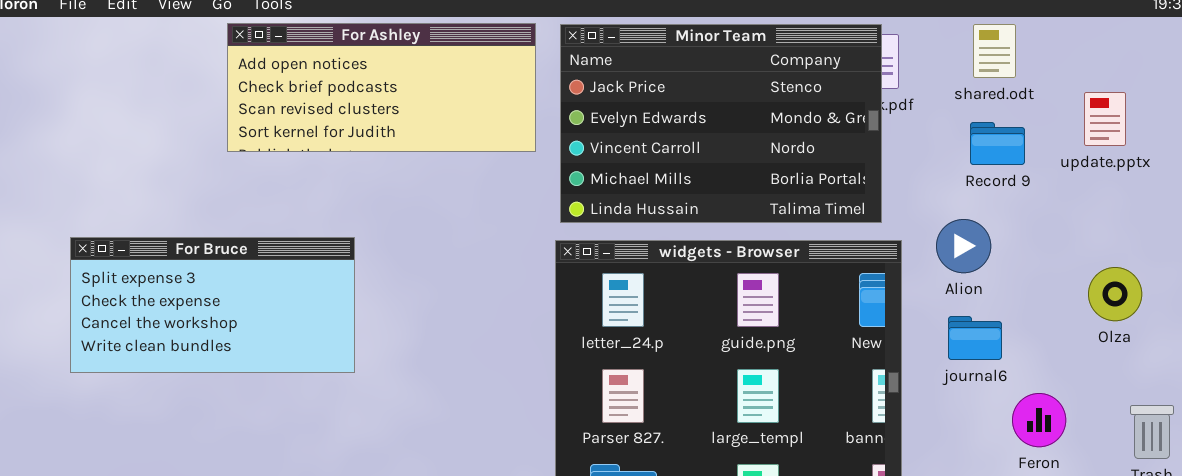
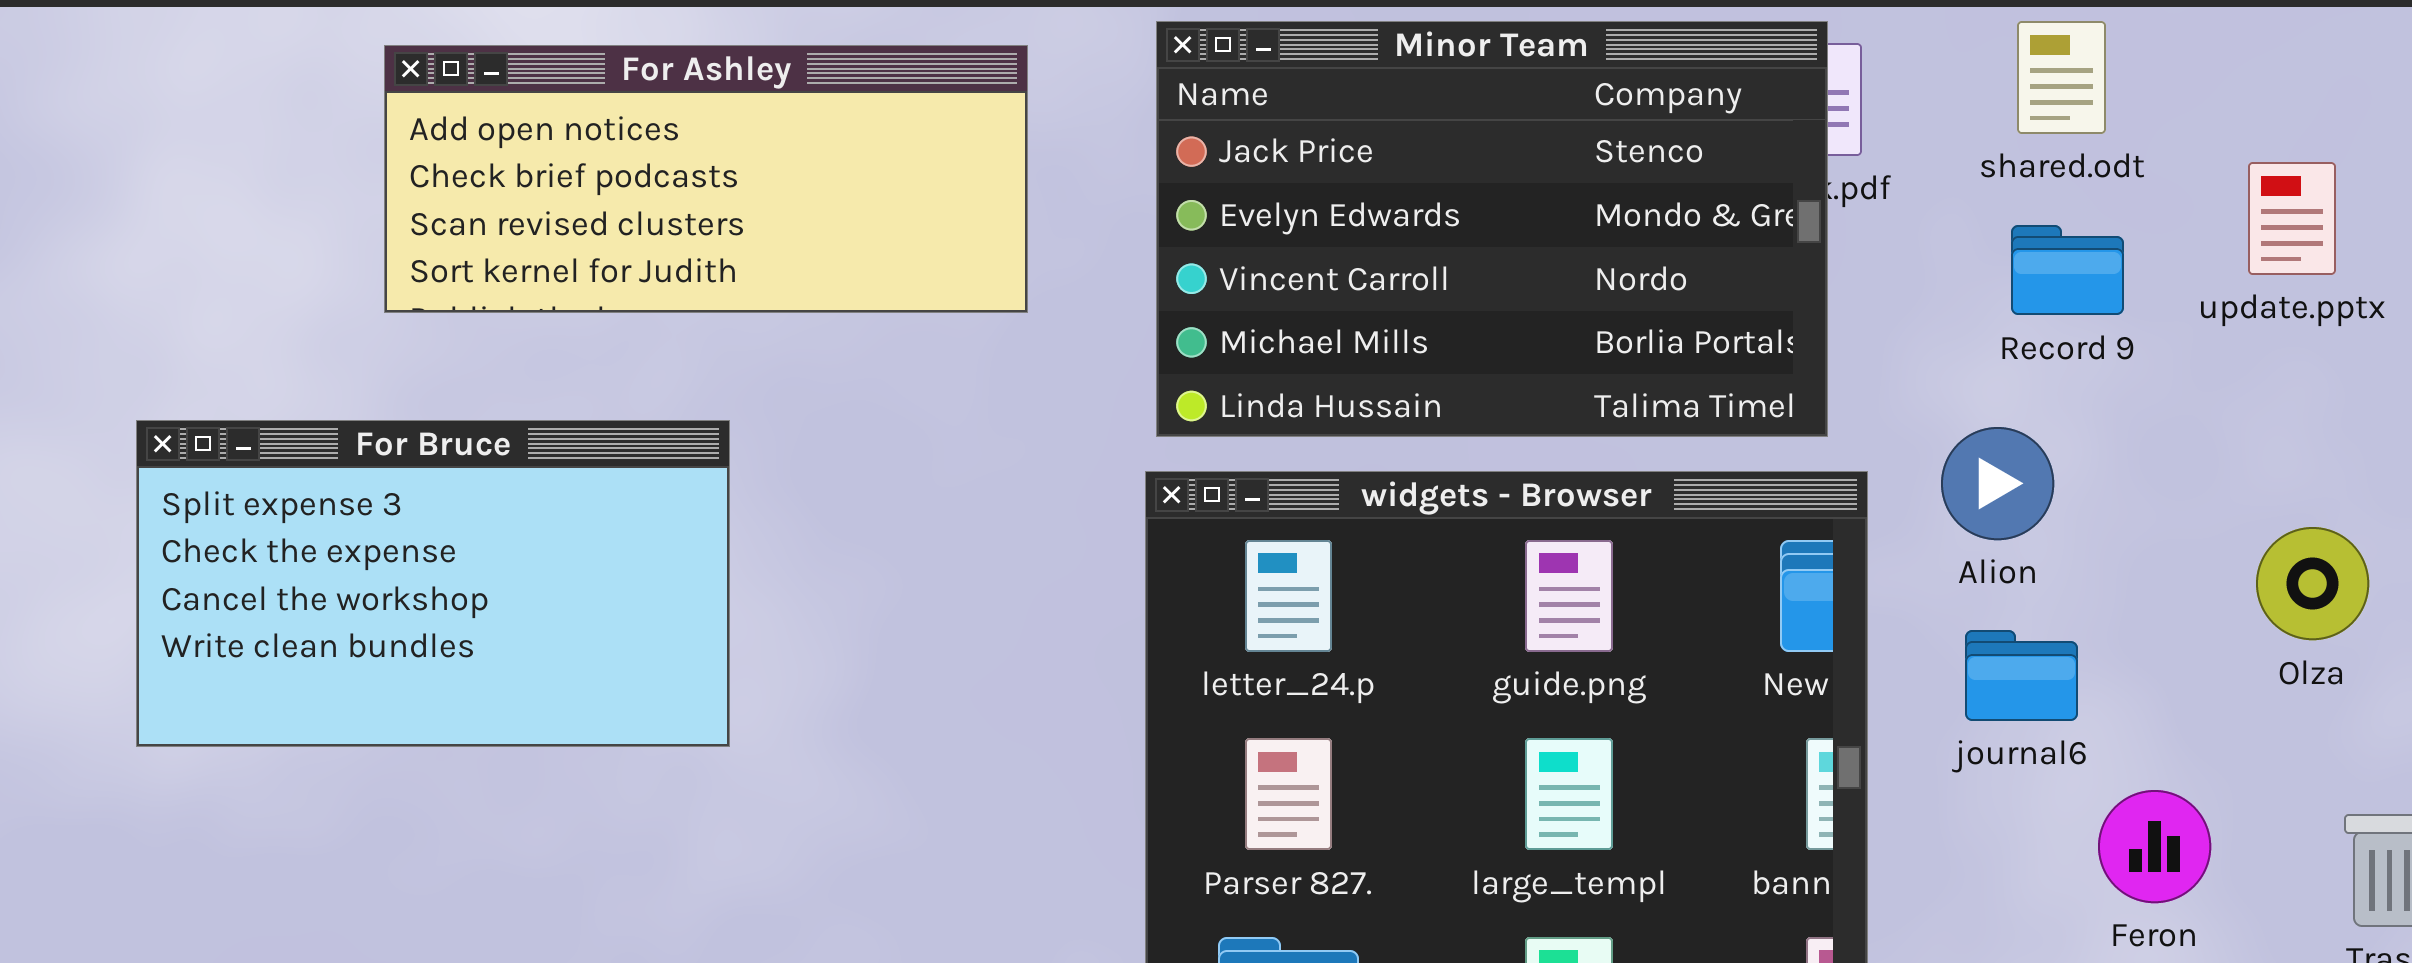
For Ashley: [227,23,536,152] -> [384,45,1028,313], moved
For Bruce: [70,237,355,373] -> [136,420,730,747], resized

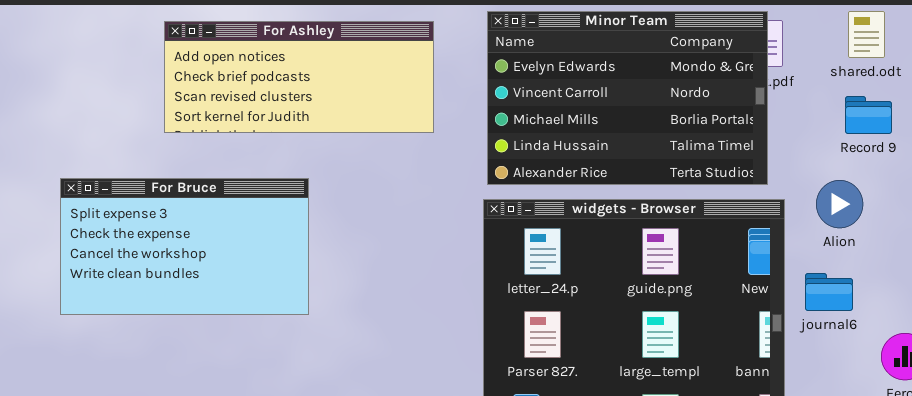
Minor Team: [1156,21,1828,437] -> [487,11,768,185], scrolled down 1 row
journal6: [1965,630,2078,721] -> [805,273,853,311], moved

